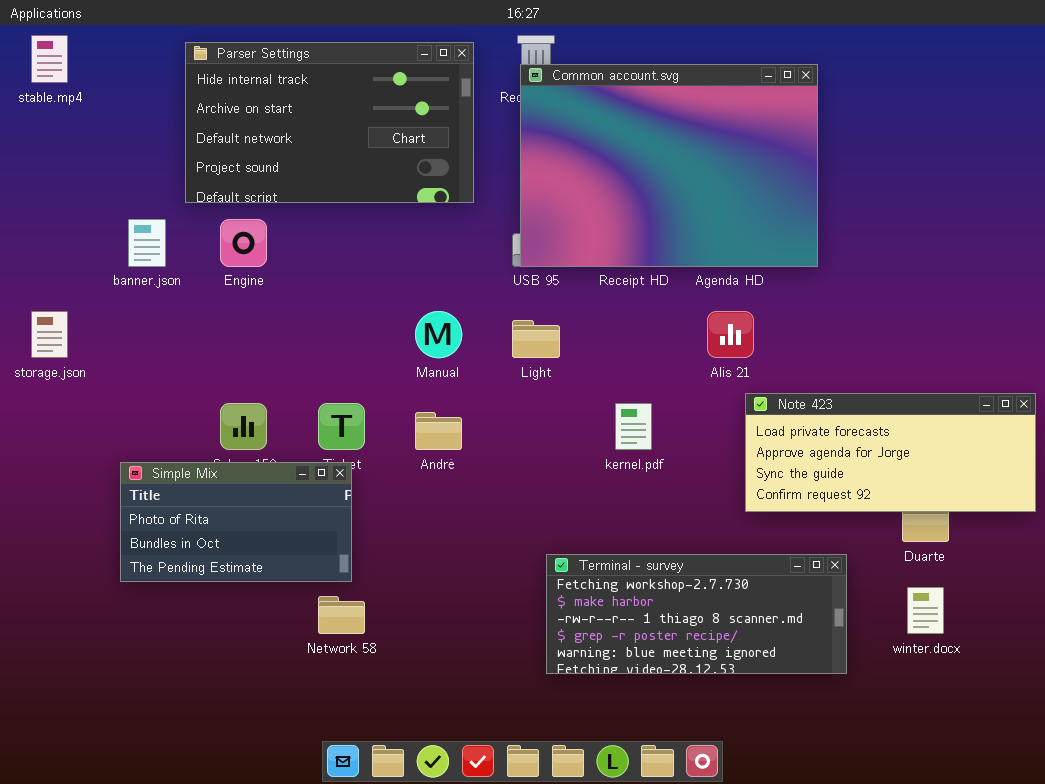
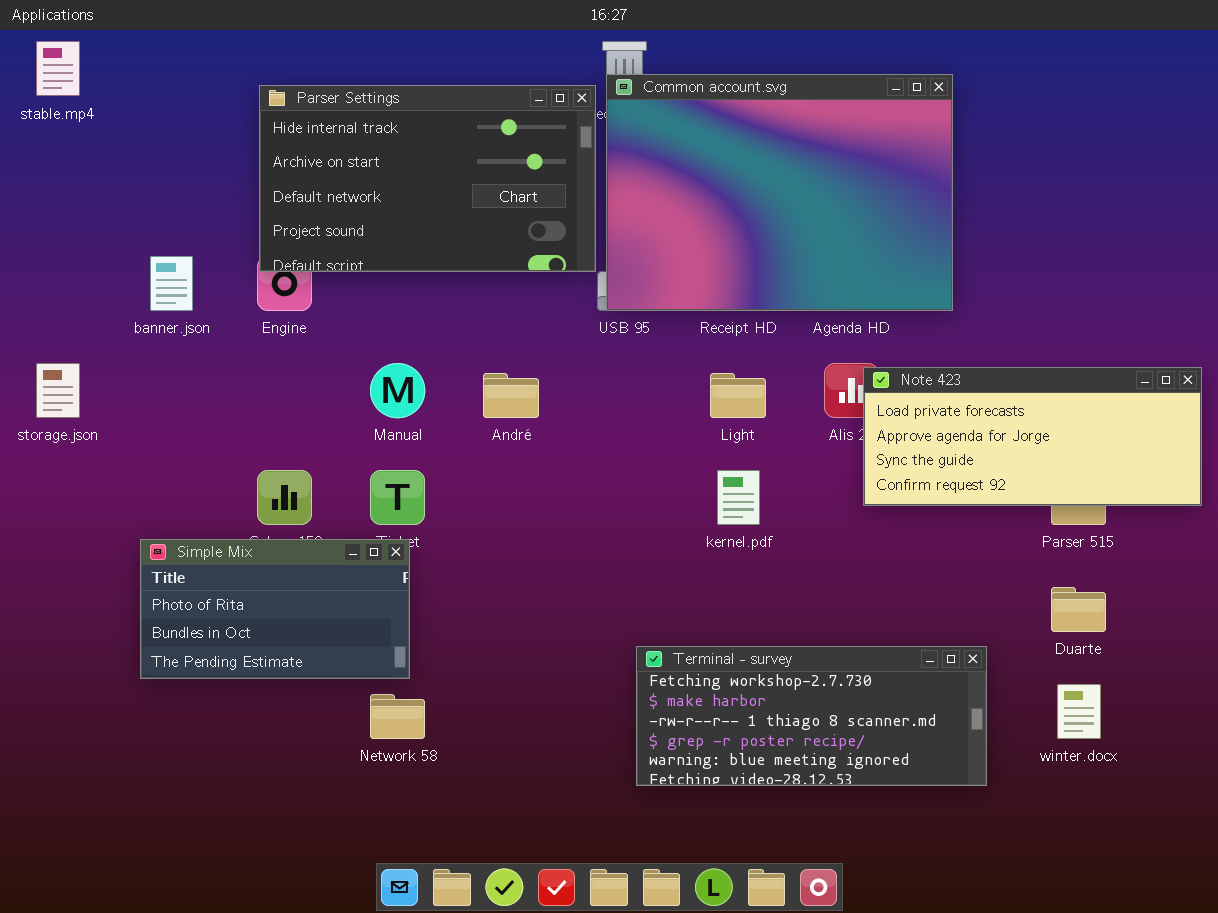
Parser Settings: [185,42,474,203] -> [259,85,596,272], moved
Manual: [415,311,462,358] -> [370,363,425,418], moved
Light: [512,320,560,358] -> [710,373,766,418], moved
Note 423: [745,393,1036,512] -> [863,367,1202,506], moved
André: [415,412,462,450] -> [483,373,539,418], moved

